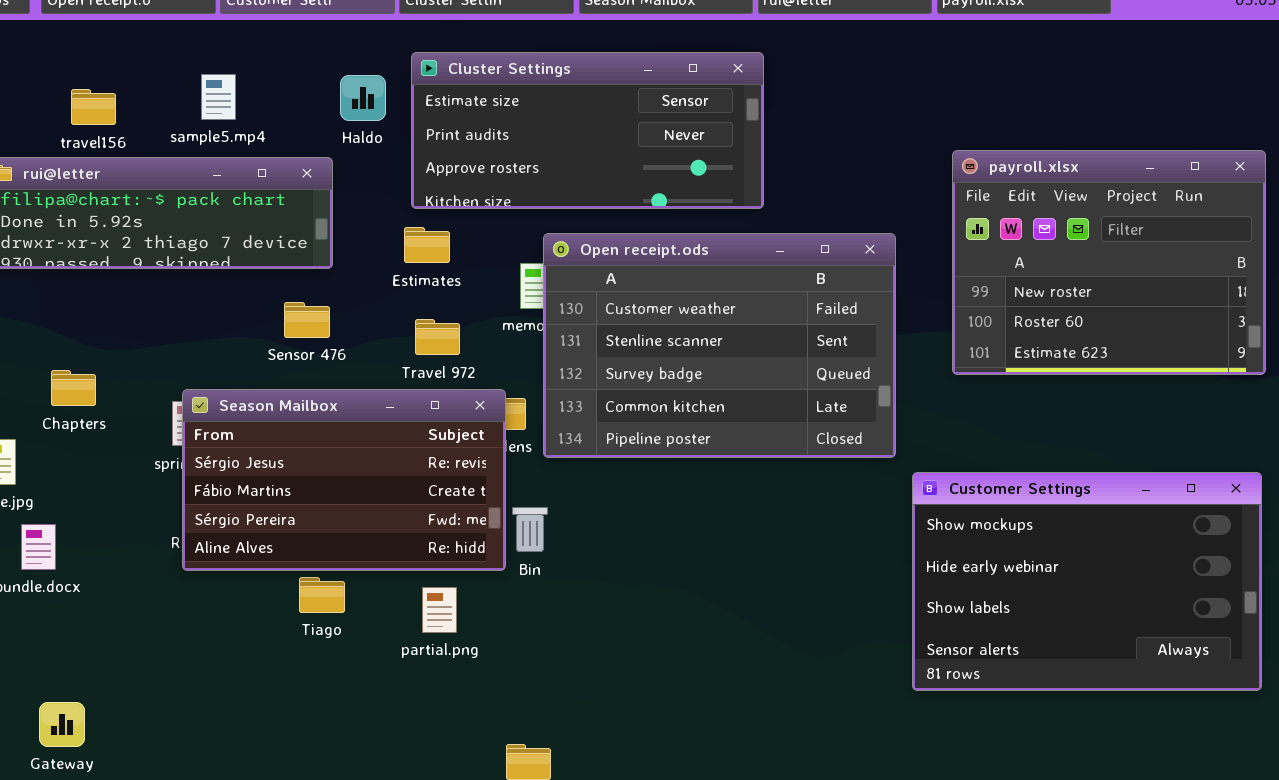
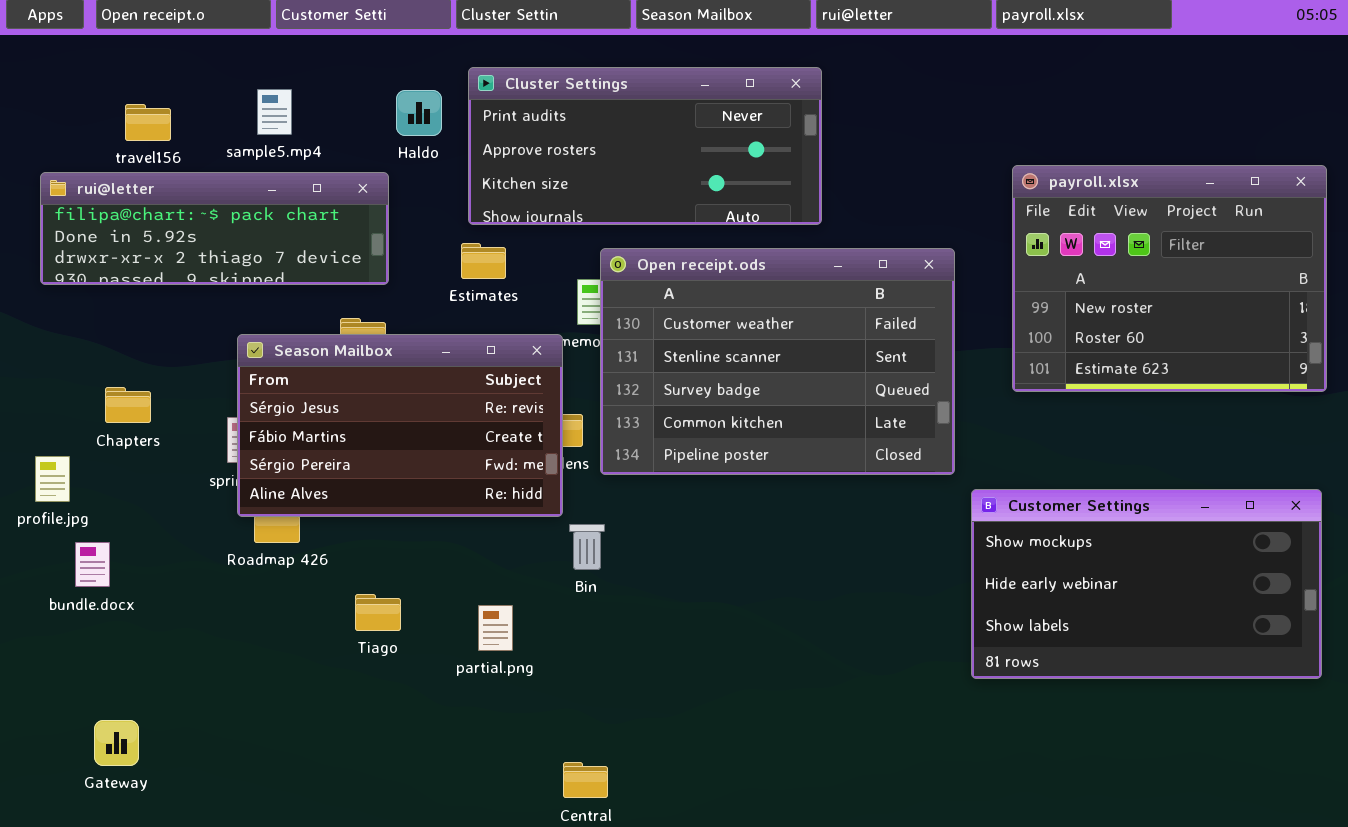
Cluster Settings: [411,52,764,209] -> [468,67,822,225], scrolled down 1 row
Season Mailbox: [182,389,506,571] -> [237,334,563,517], moved
Customer Settings: [912,472,1262,691] -> [971,489,1322,679], resized

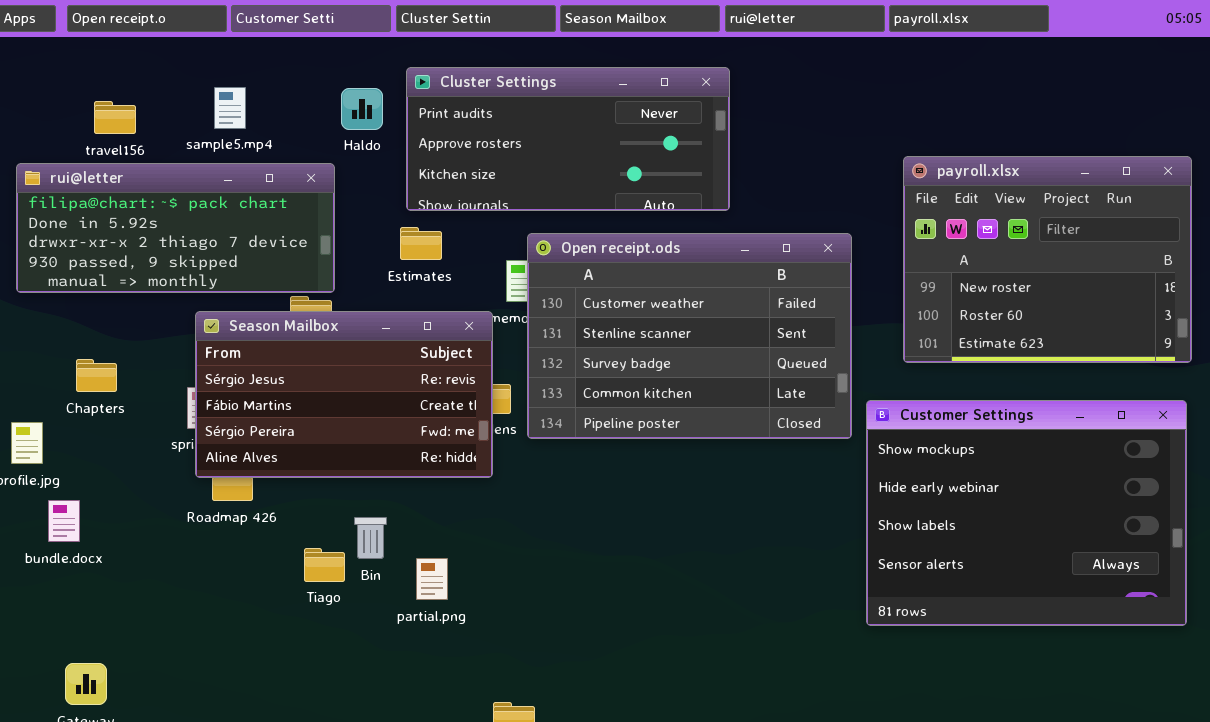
rui@letter: [40,172,389,285] -> [16,163,335,293], resized
Customer Settings: [971,489,1322,679] -> [866,400,1187,626], resized
Bin: [569,524,605,570] -> [354,517,387,559], moved

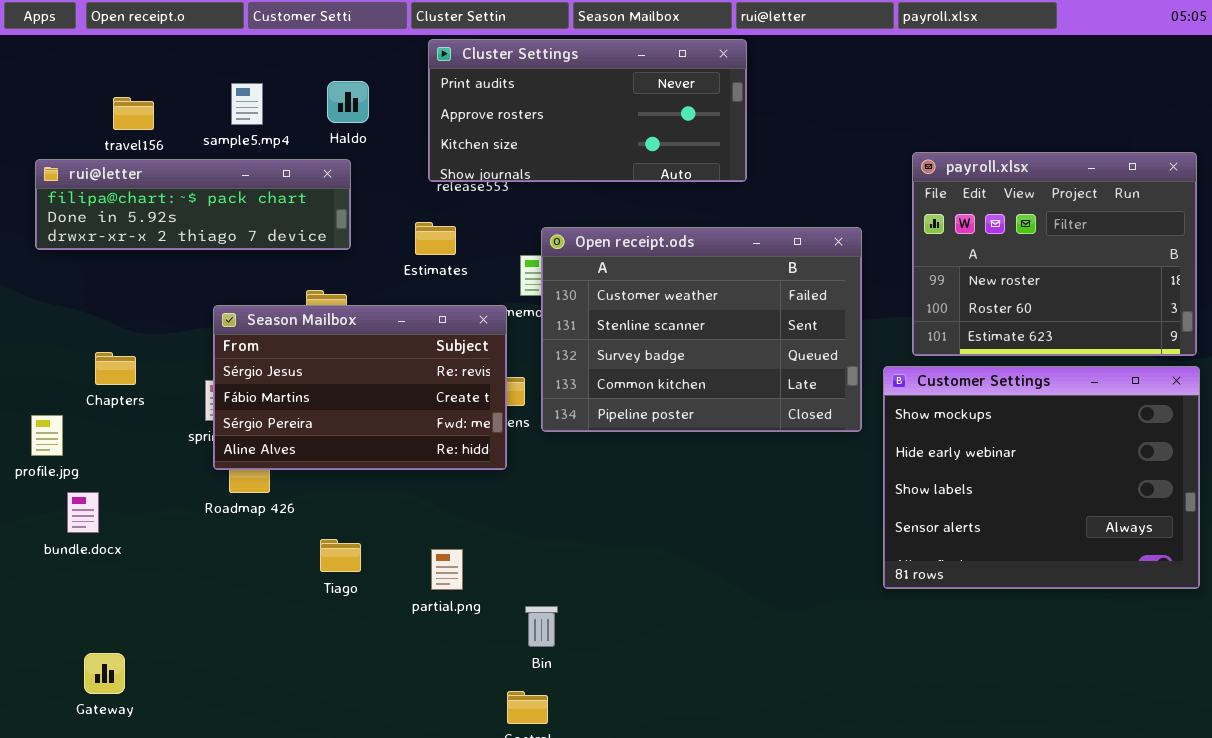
Cluster Settings: [406,67,730,211] -> [428,39,747,182], moved
Haldo: [341,88,383,130] -> [327,81,369,123], moved
rui@letter: [16,163,335,293] -> [35,159,351,250], resized
Customer Settings: [866,400,1187,626] -> [883,366,1200,589], moved
Bin: [354,517,387,559] -> [525,606,558,647], moved

